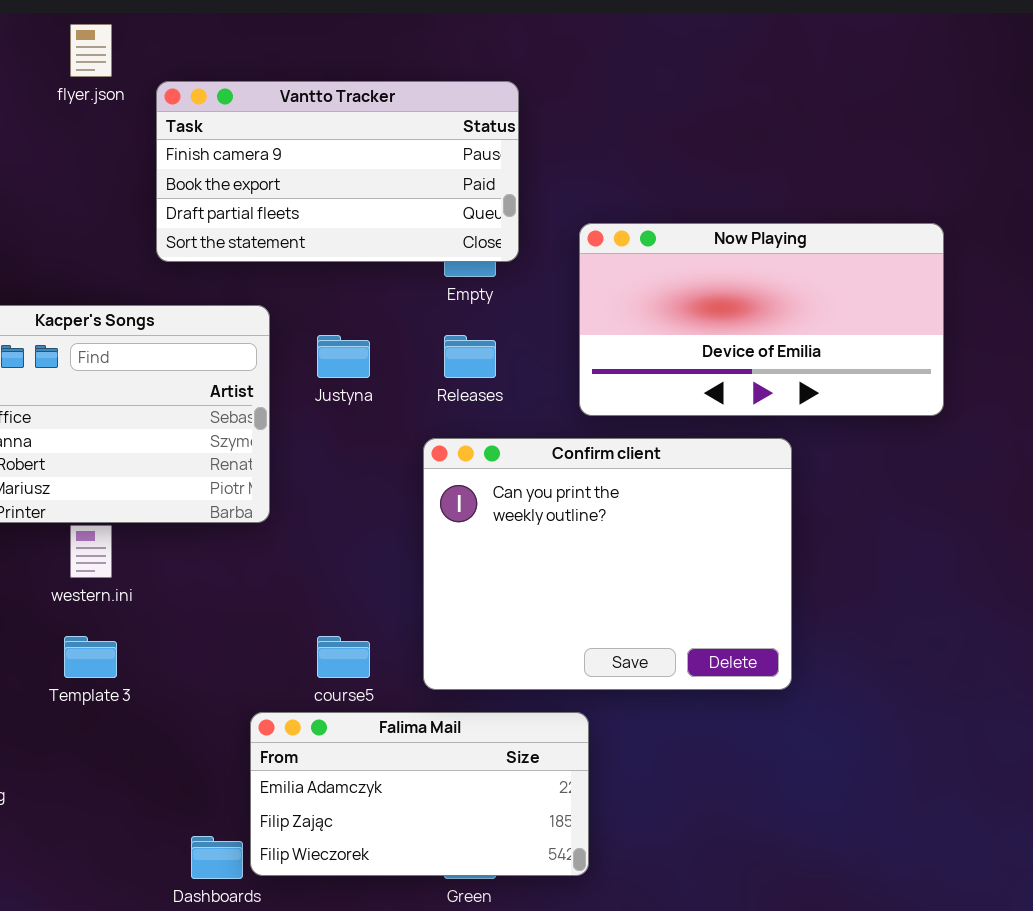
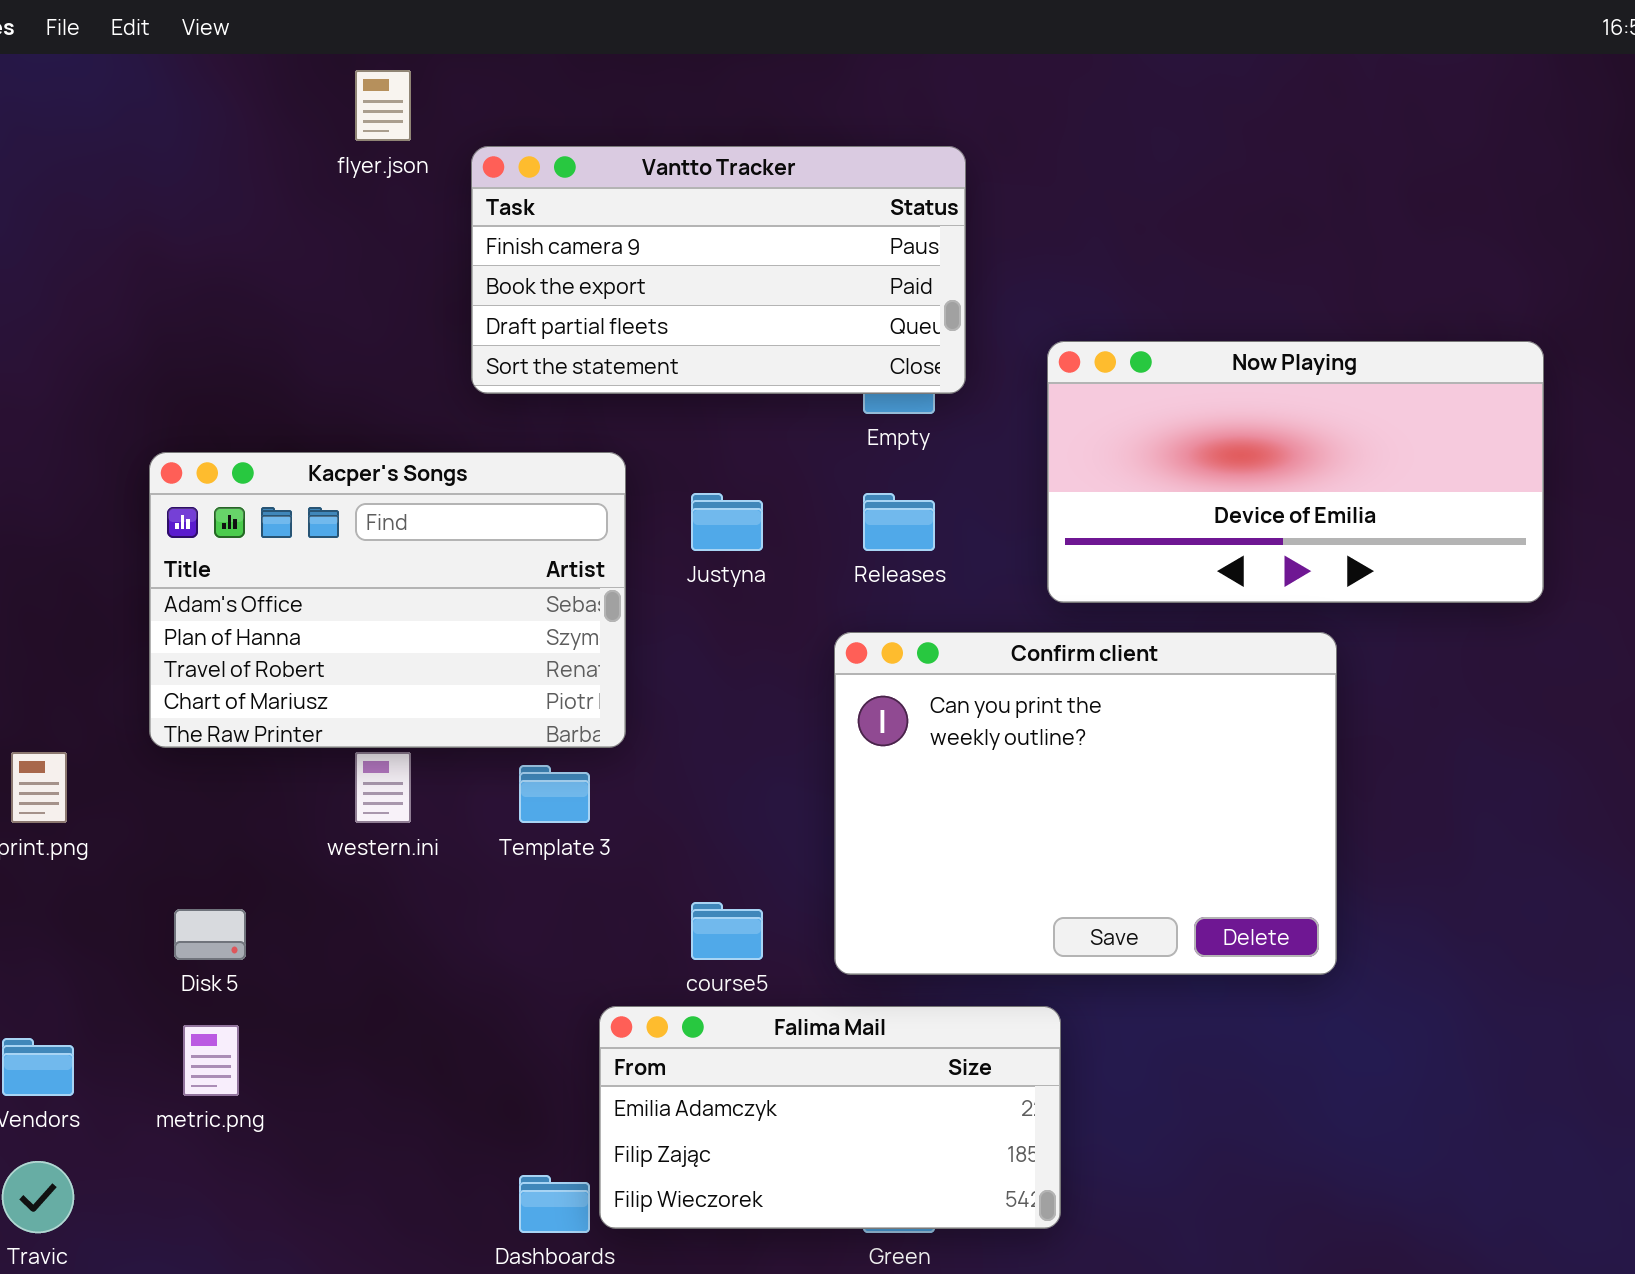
Template 3: [64,636,117,678] -> [519,765,590,823], moved

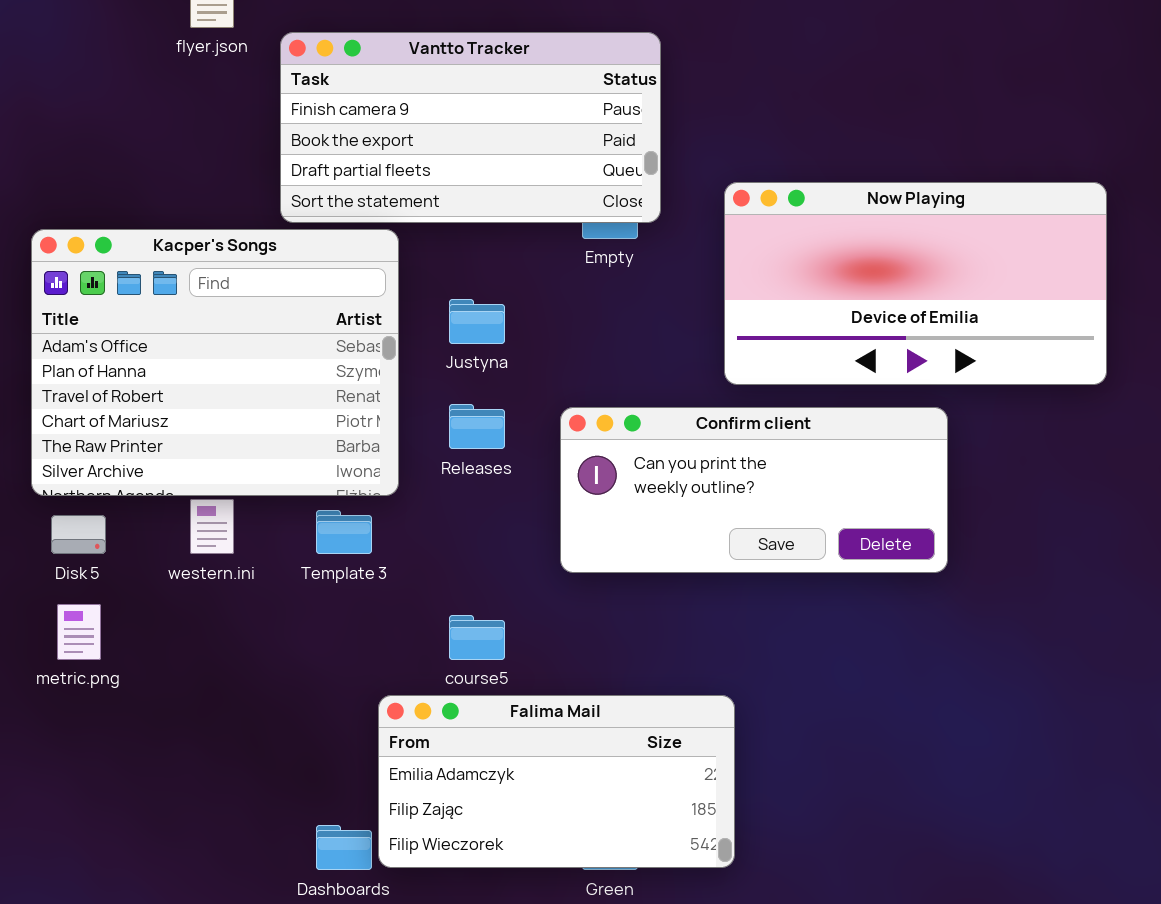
Kacper's Songs: [149,452,626,748] -> [31,229,399,496], resized
Releases: [863,493,935,551] -> [449,404,505,449], moved
Confirm client: [834,632,1337,975] -> [560,407,948,573], resized
Disk 5: [174,909,246,960] -> [51,515,106,554], moved
metric.png: [183,1025,239,1096] -> [57,604,101,660], moved

